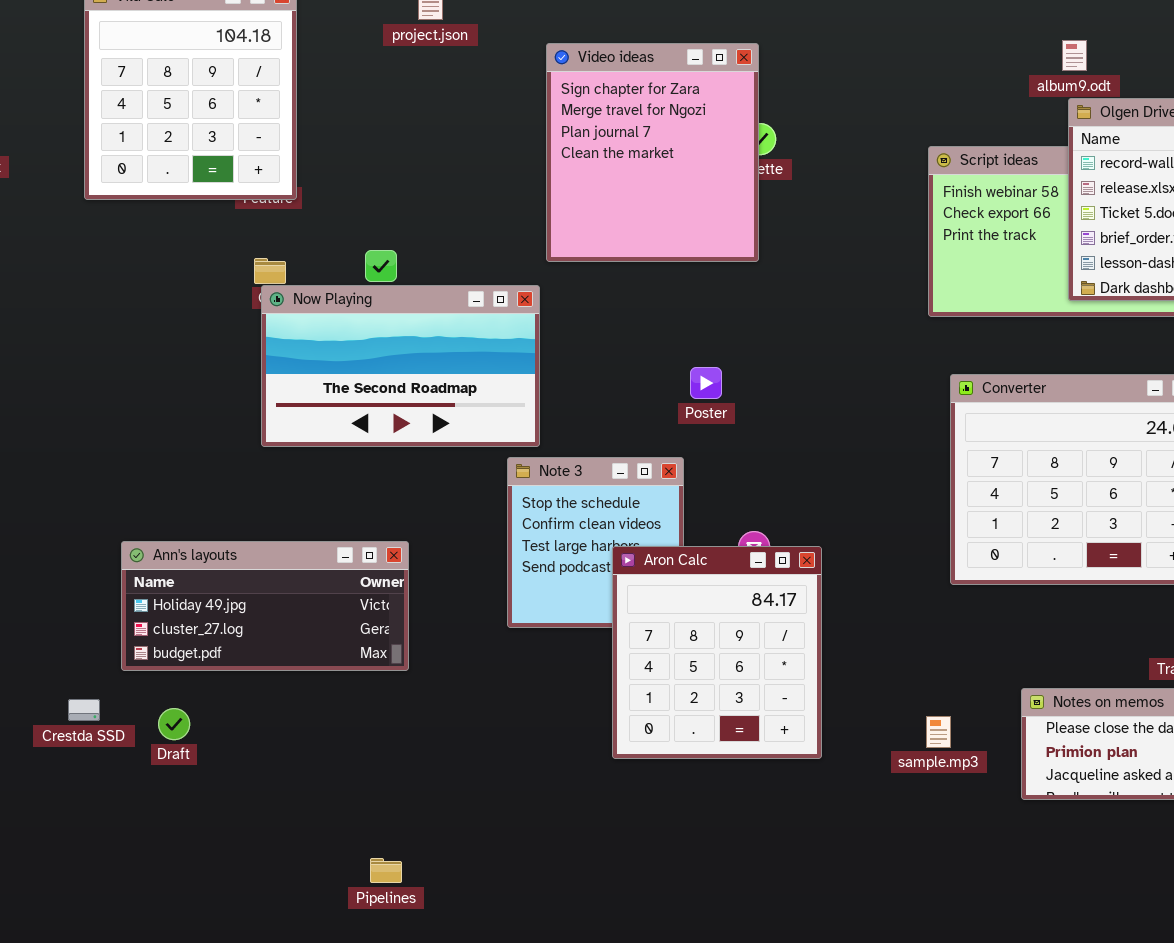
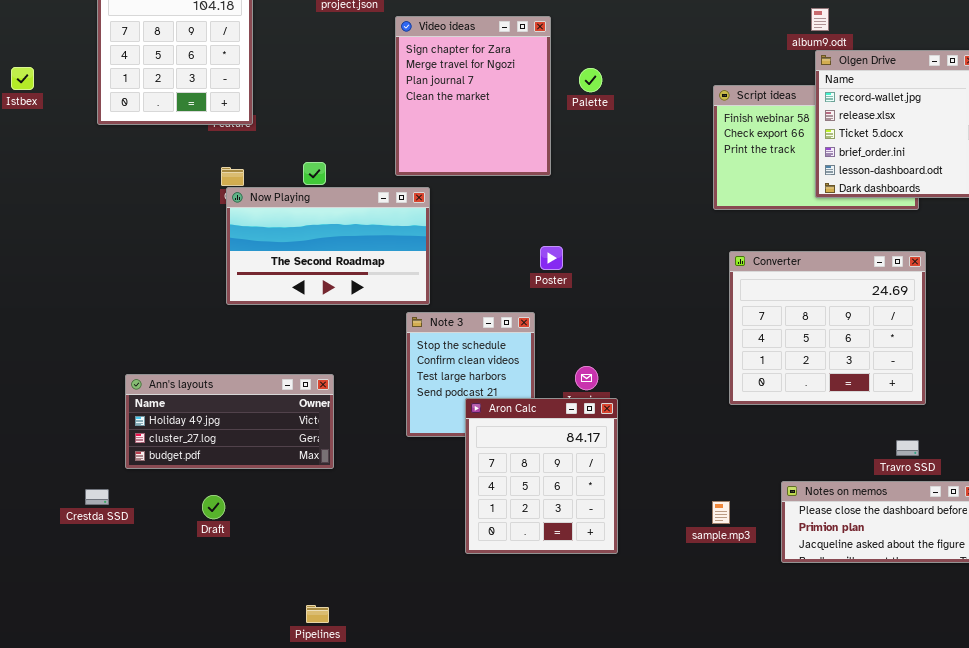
Video ideas: [546,43,759,262] -> [395,16,551,176], moved
Aron Calc: [612,546,822,759] -> [465,398,618,554], moved
Draft: [158,708,190,740] -> [202,495,225,519], moved

